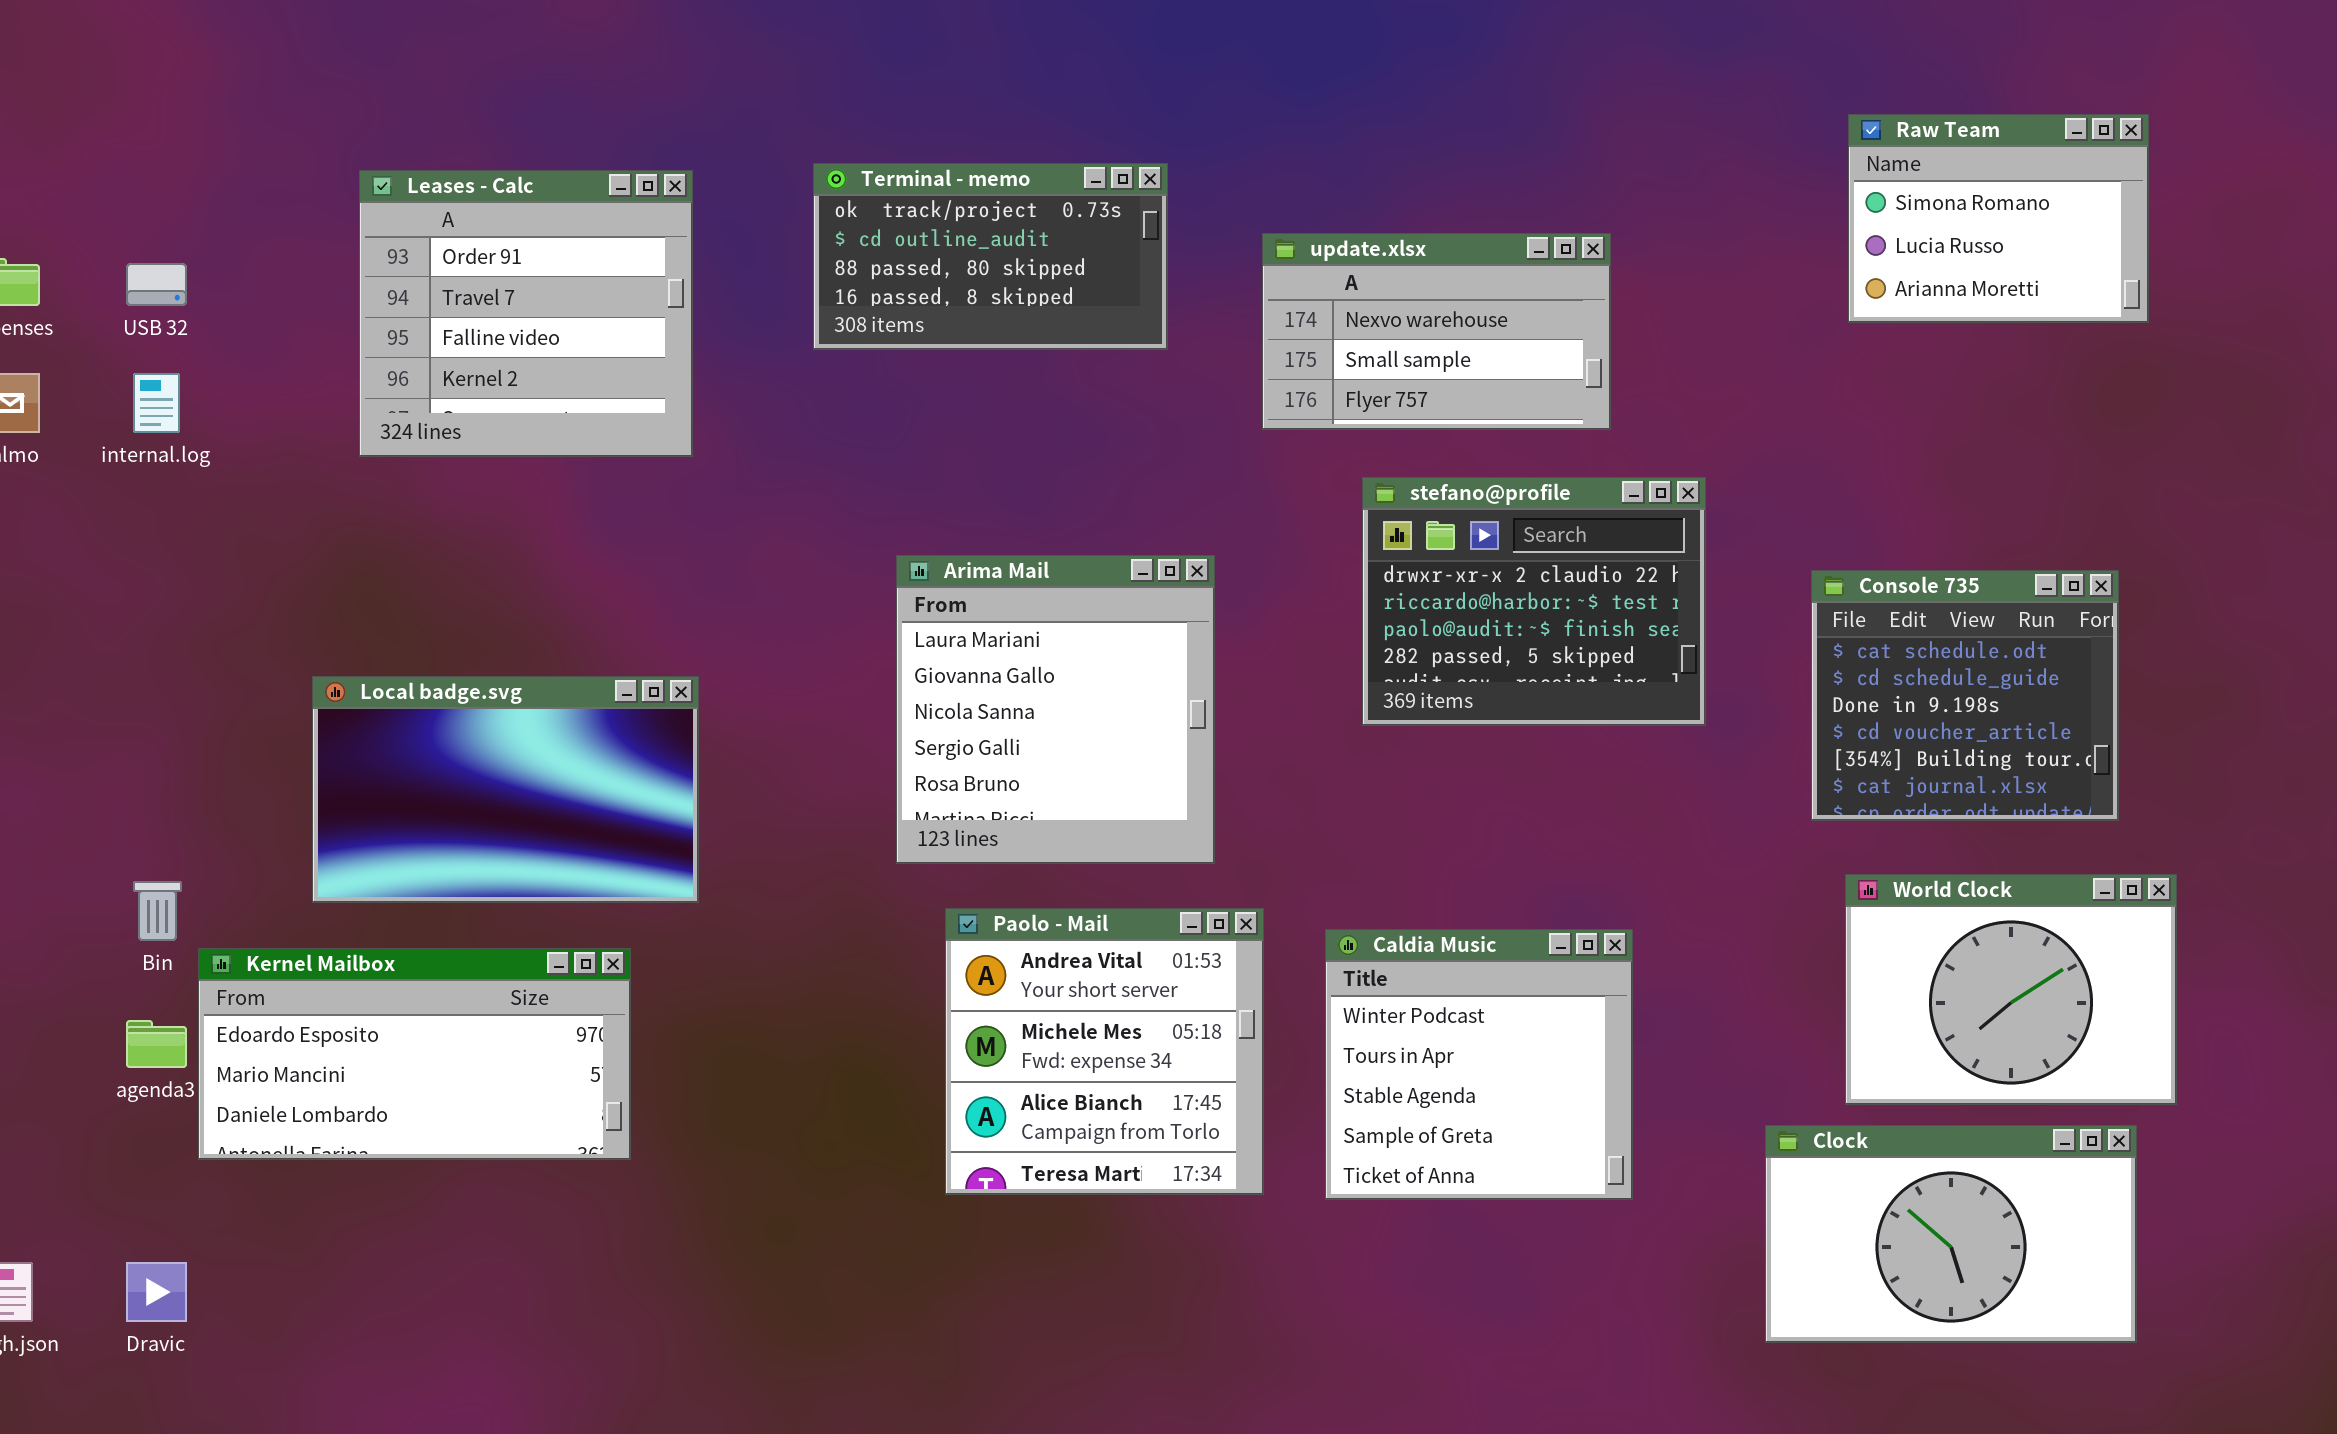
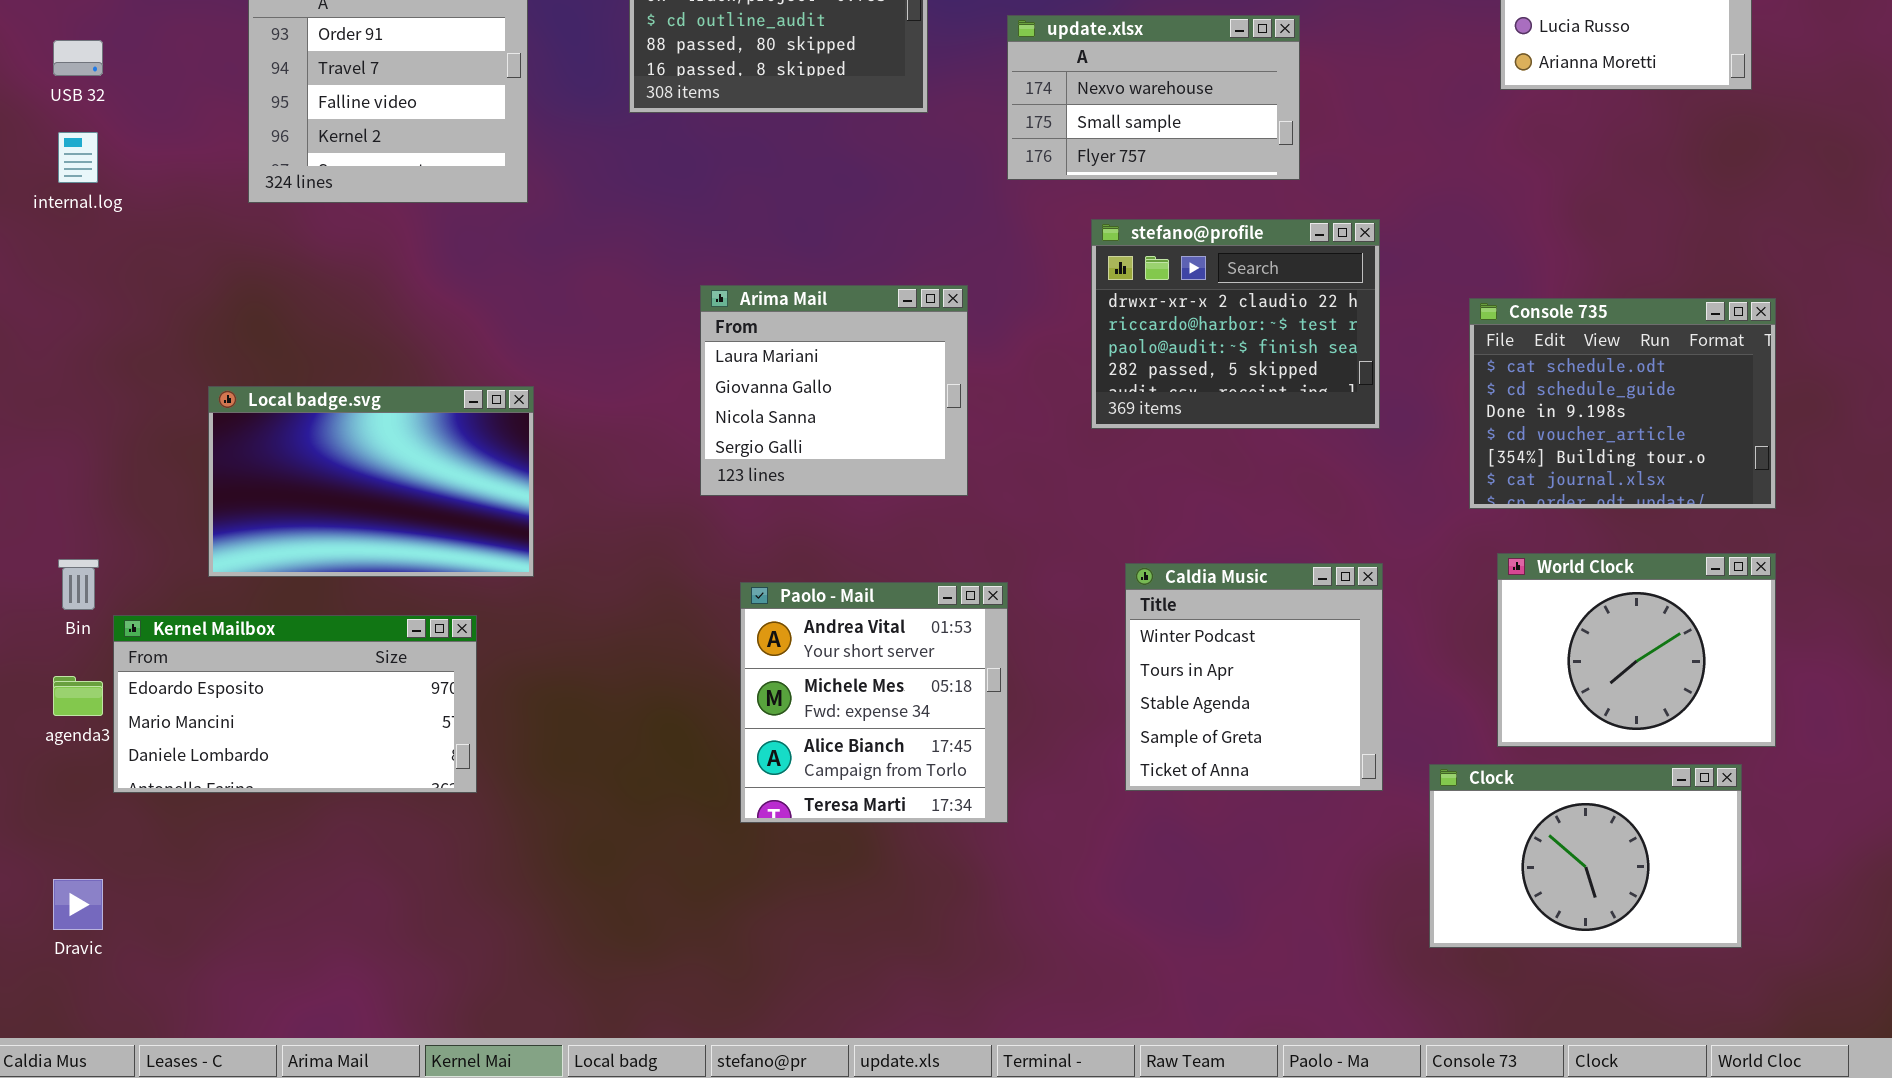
Arima Mail: [896,555,1215,864] -> [700,285,968,496], resized
Console 735: [1811,570,2119,821] -> [1469,298,1776,509], resized
Caldia Music: [1325,929,1633,1200] -> [1125,563,1383,791], moved

